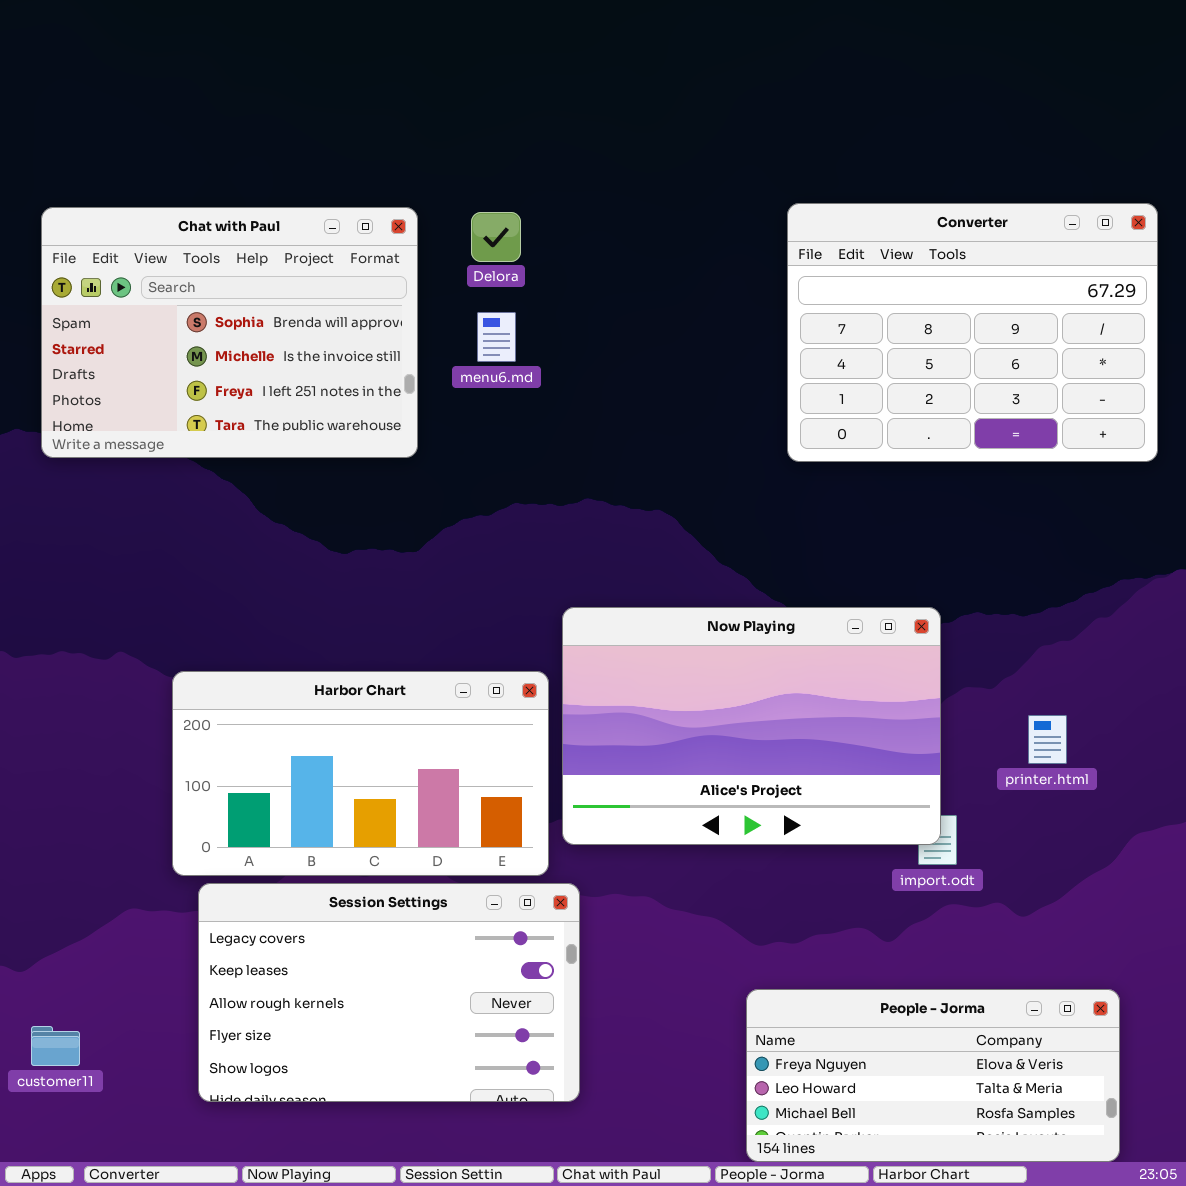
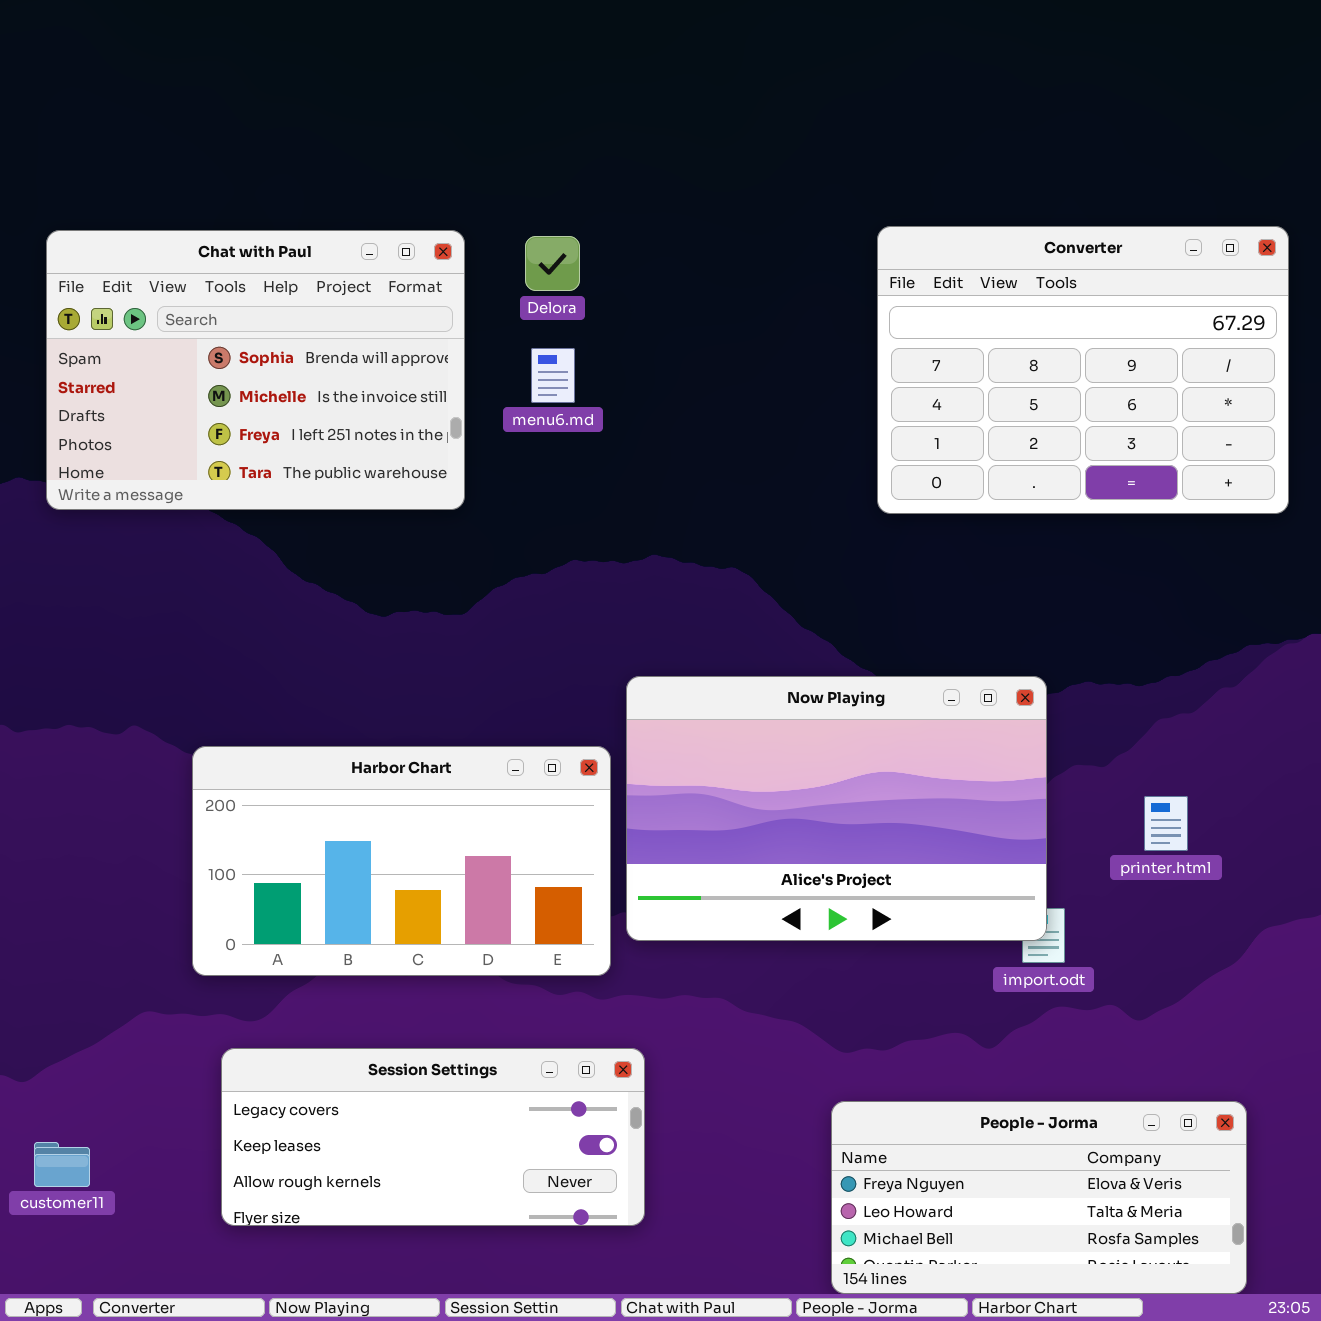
Session Settings: [198,883,580,1102] -> [221,1048,645,1226], resized

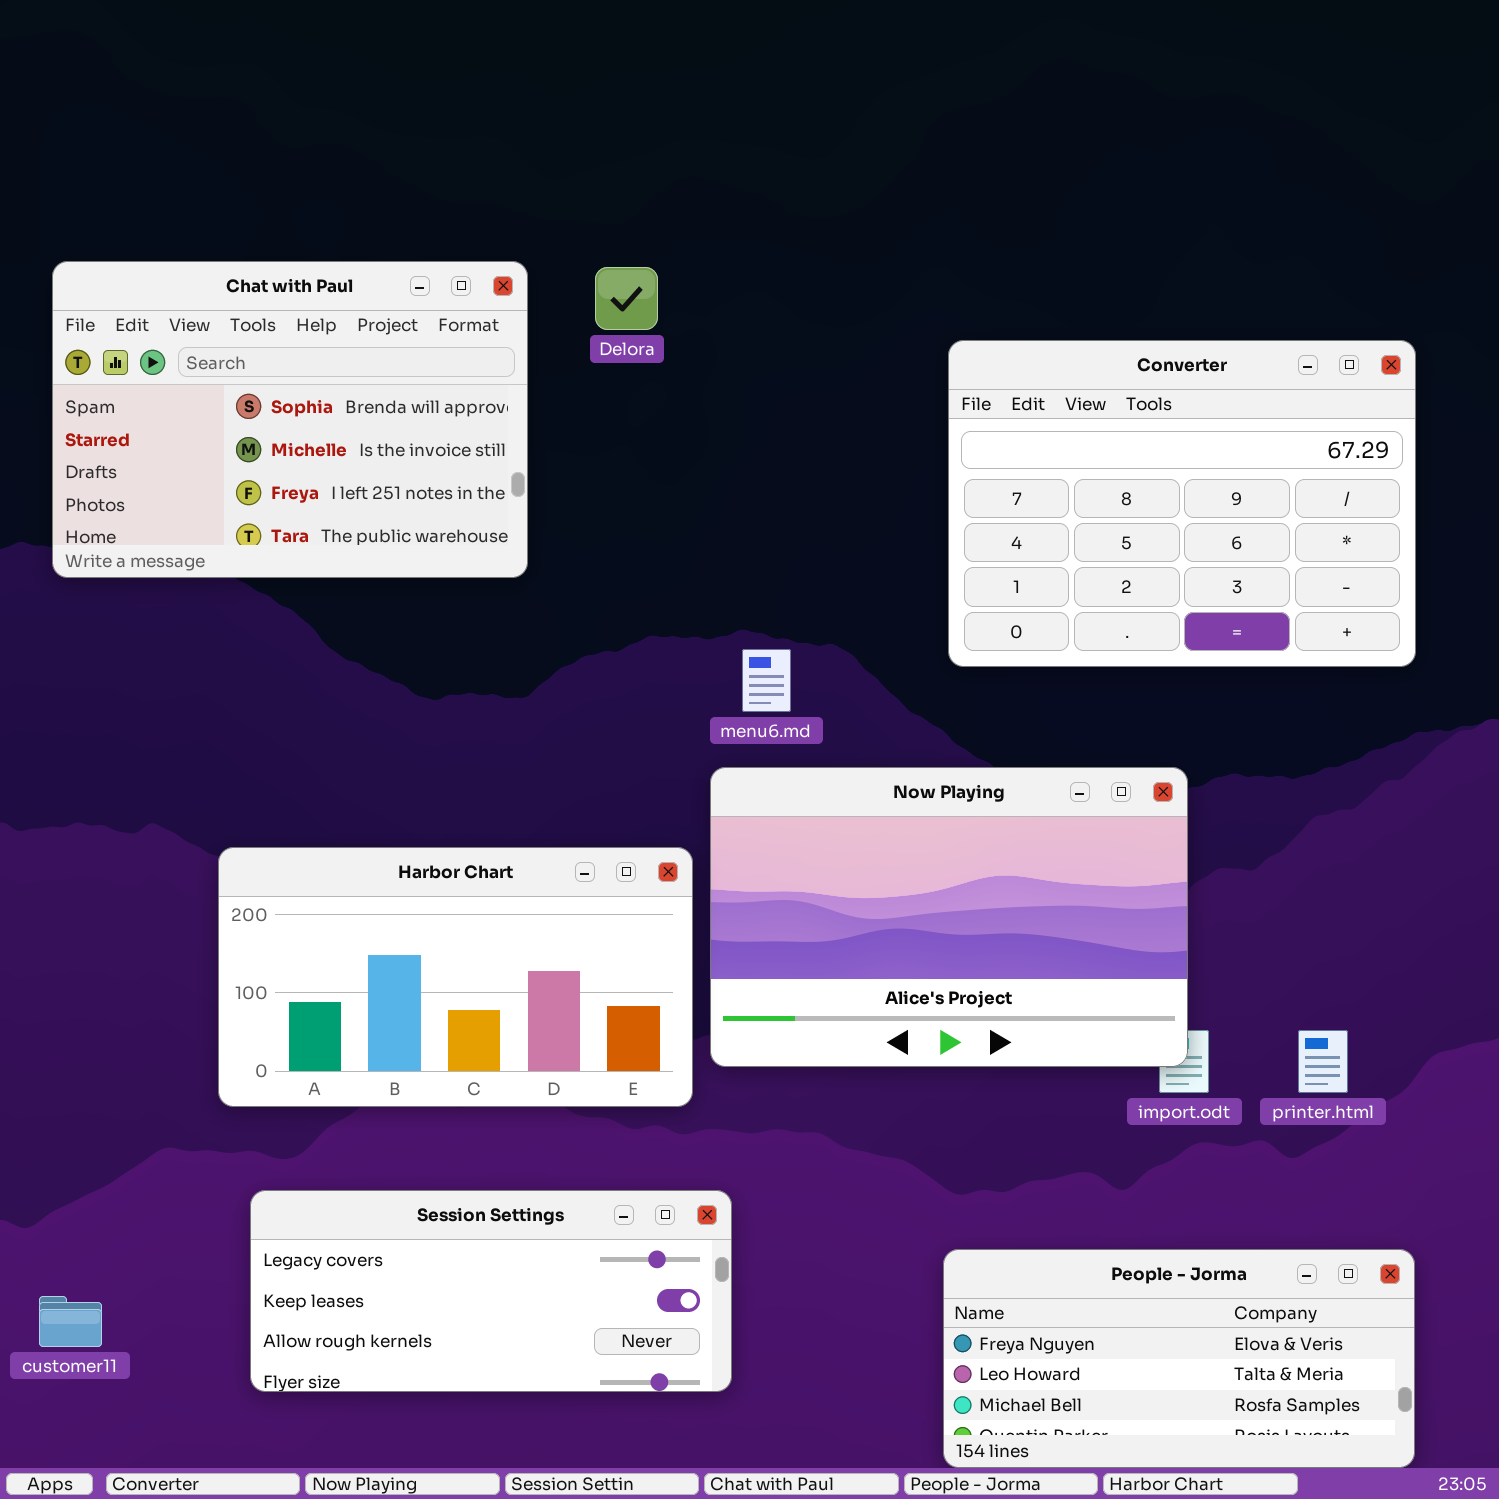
Converter: [877,226,1289,514] -> [948,340,1416,667], moved
menu6.md: [531,348,575,403] -> [742,649,791,712], moved
printer.html: [1144,796,1188,851] -> [1298,1030,1348,1093], moved

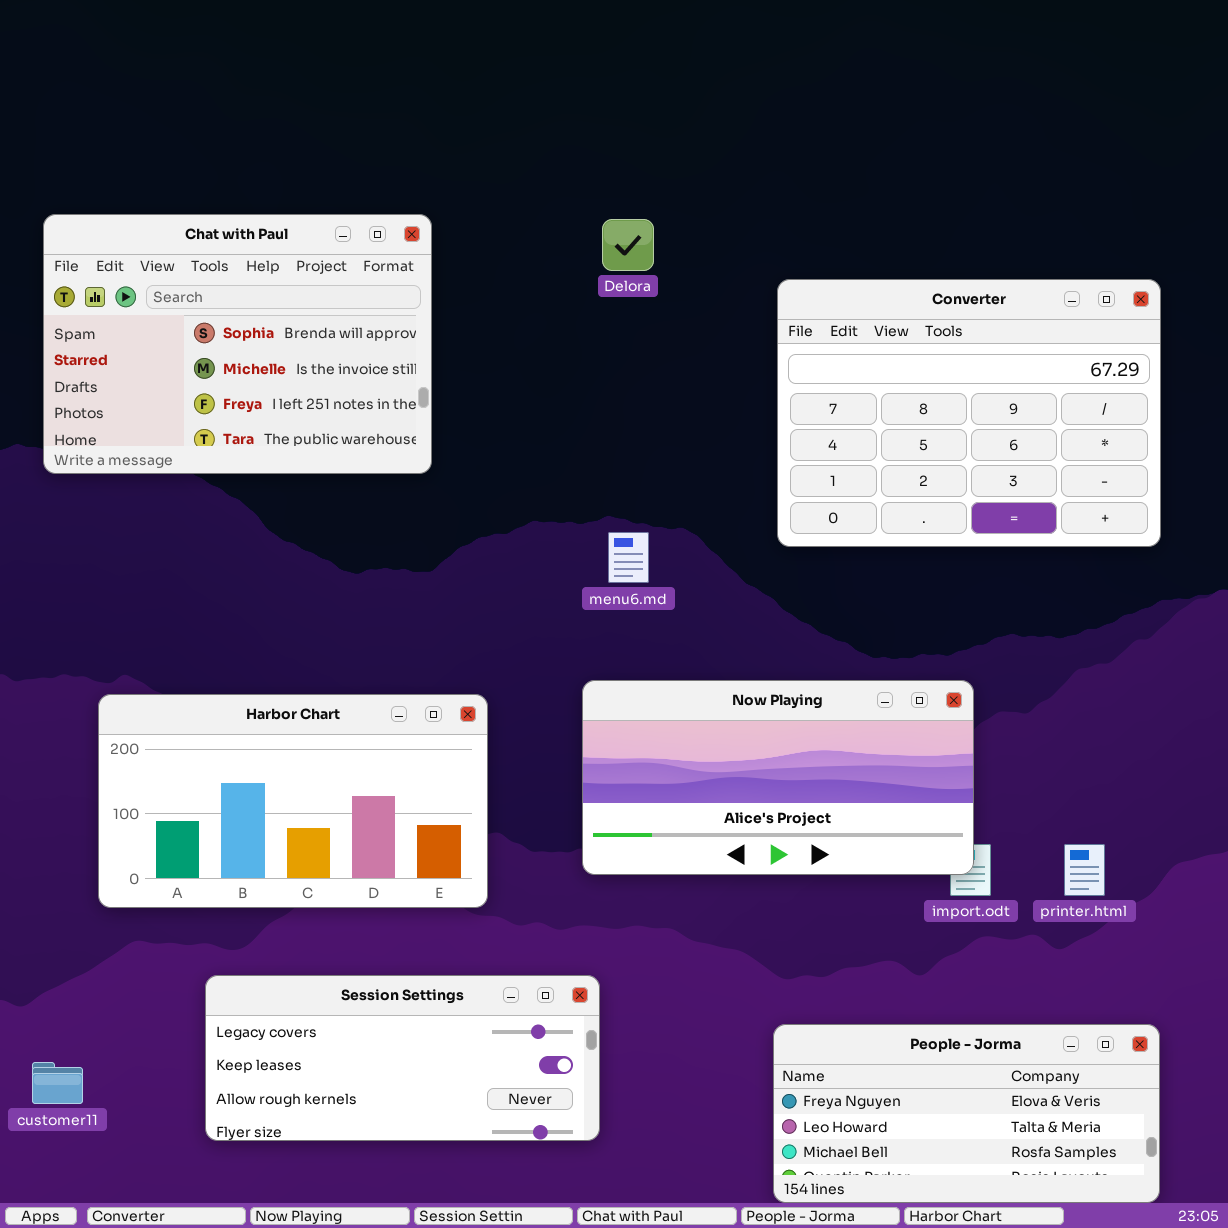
Delora: [595,267,658,330] -> [602,219,654,271], moved
Now Playing: [710,767,1188,1067] -> [582,680,974,875], resized
Harbor Chart: [218,847,693,1107] -> [98,694,488,908], moved

